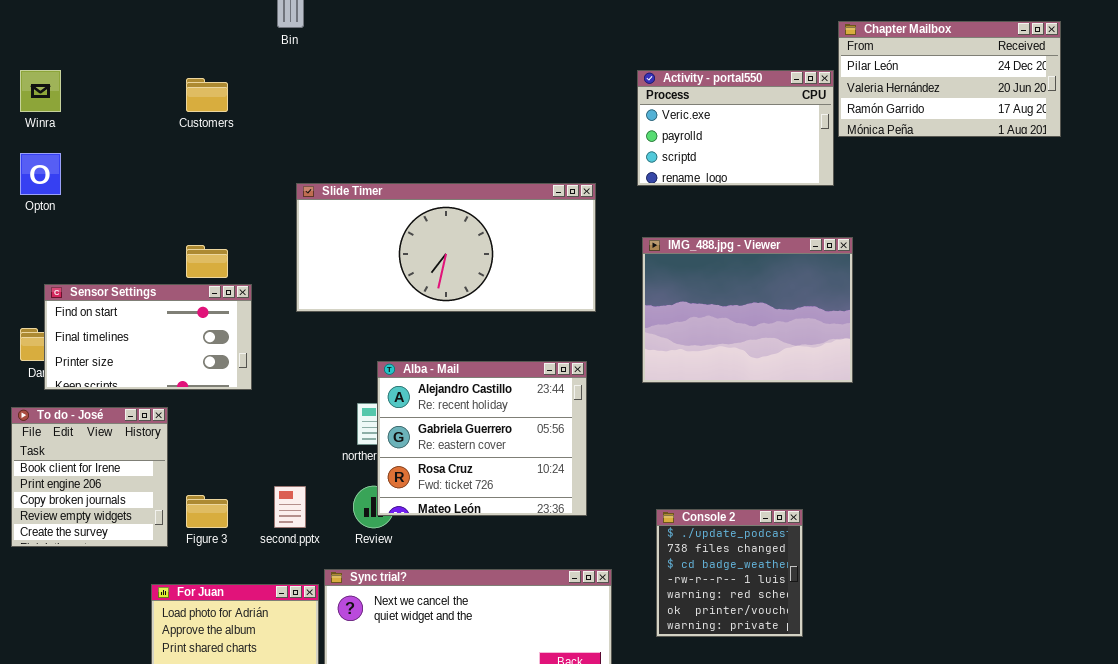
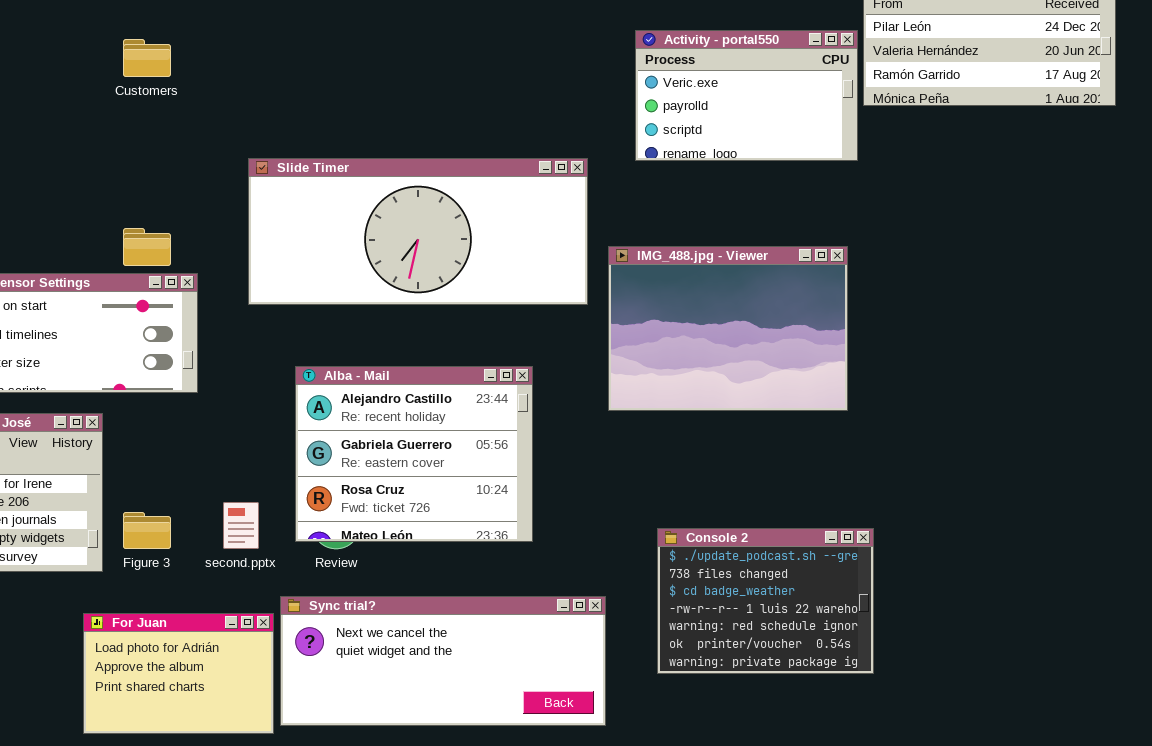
IMG_488.jpg - Viewer: [642,237,853,383] -> [608,246,848,411], moved
Alba - Mail: [377,361,587,516] -> [295,366,533,542], moved
Console 2: [656,509,803,637] -> [657,528,874,674], resized

